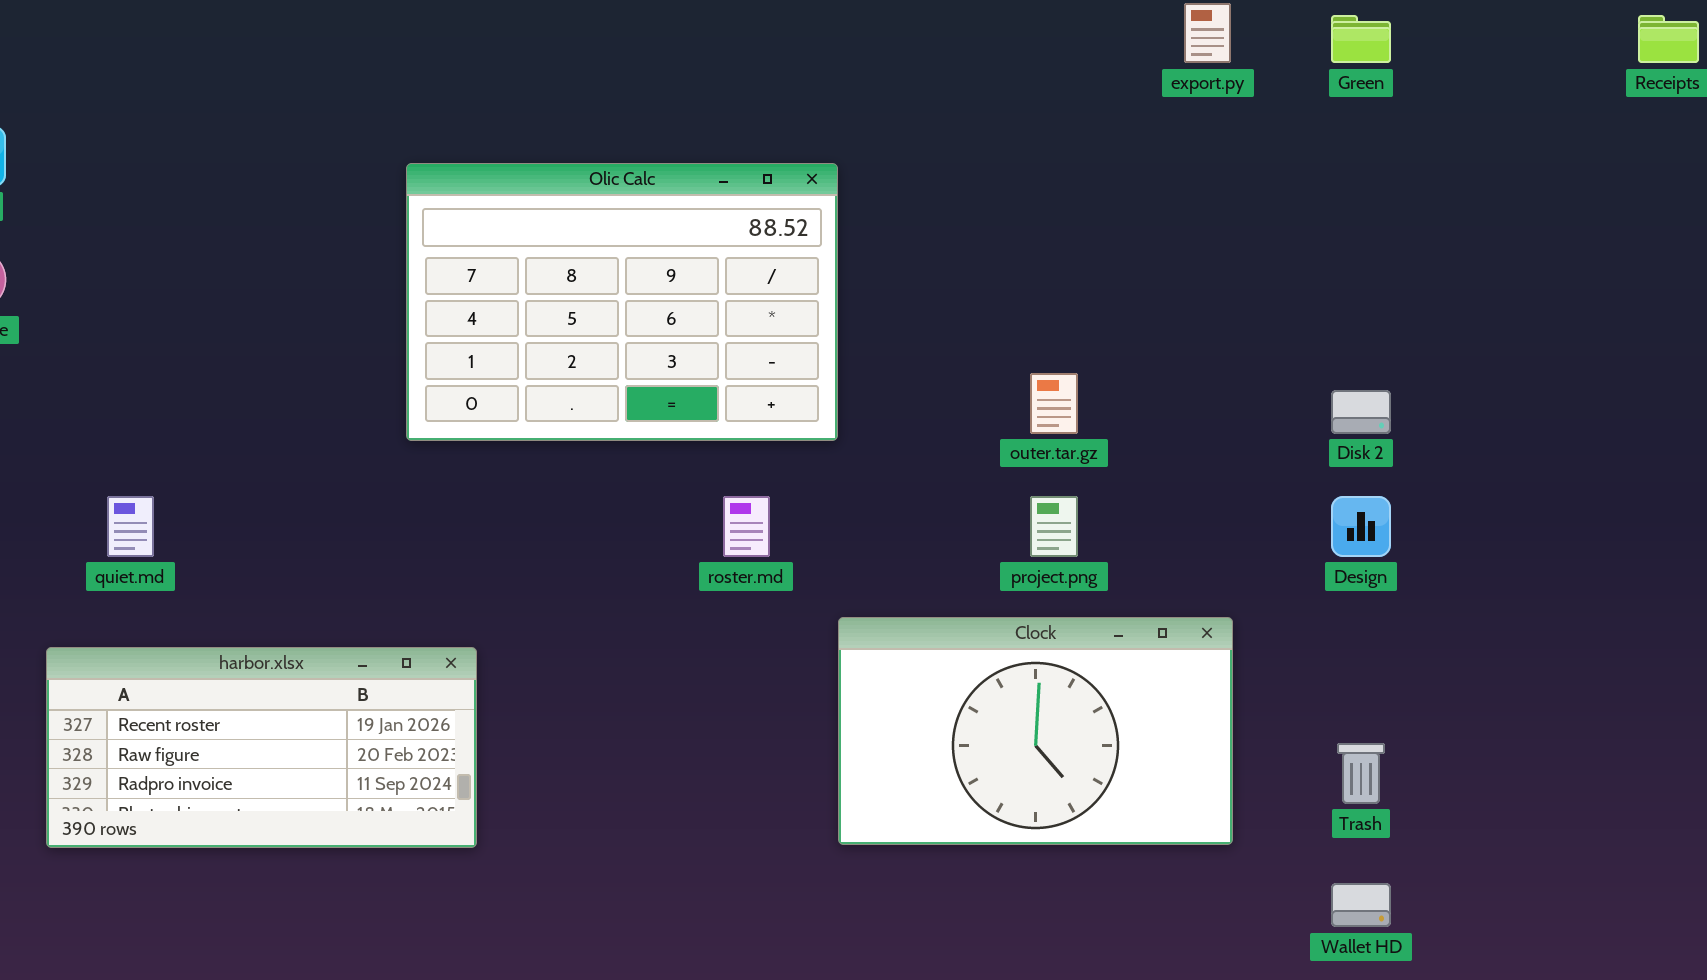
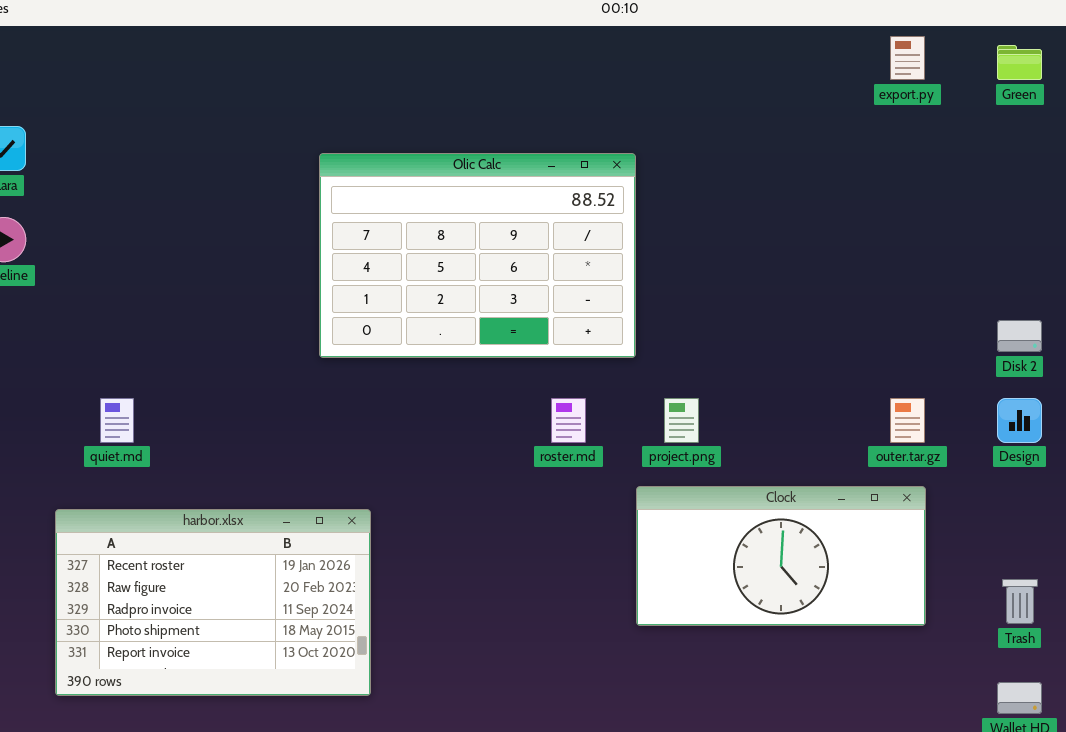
outer.tar.gz: [1030,373,1078,434] -> [890,398,925,443], moved
project.png: [1030,496,1078,557] -> [664,398,699,443], moved
Clock: [838,617,1233,845] -> [636,486,926,626], resized
harbor.xlsx: [46,647,477,848] -> [55,509,371,696], resized

